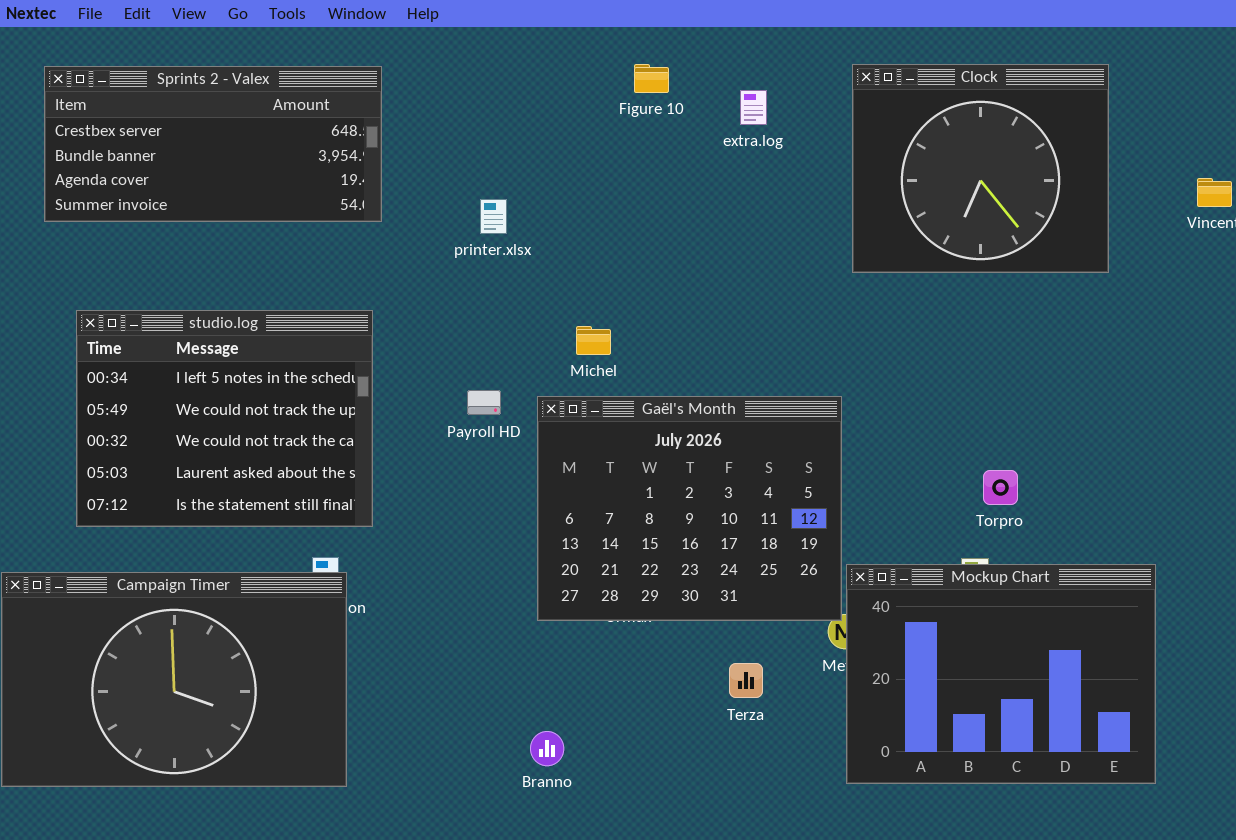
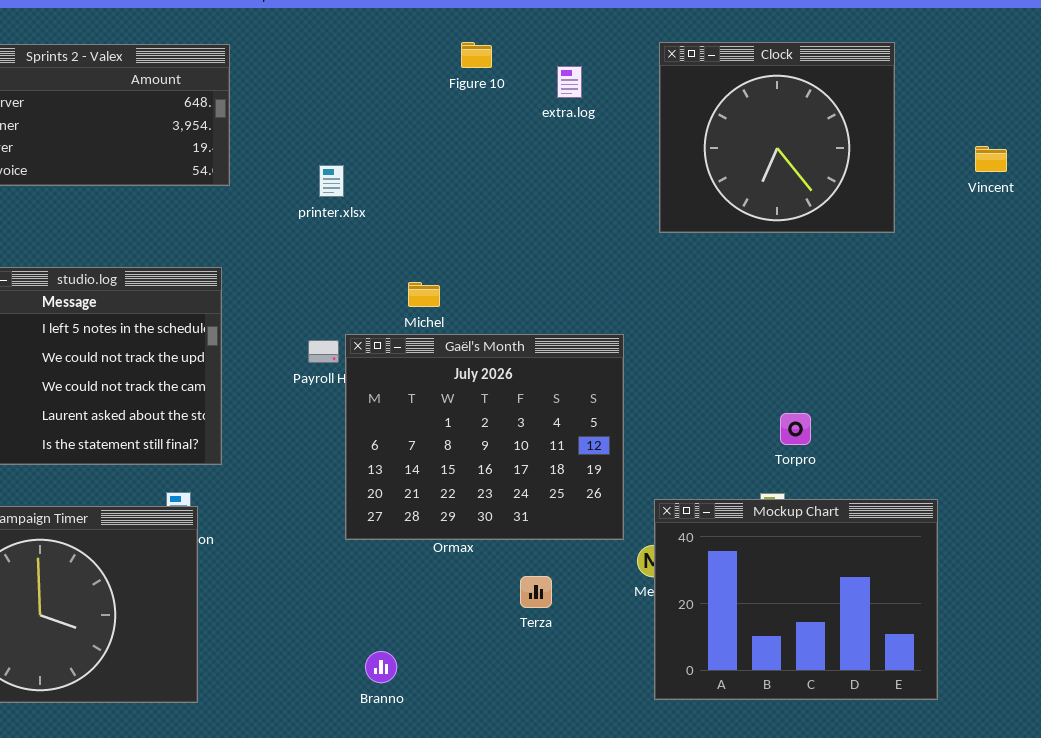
Gaël's Month: [537,396,842,621] -> [345,334,624,540], moved
Terza: [729,663,763,698] -> [520,576,552,608], moved

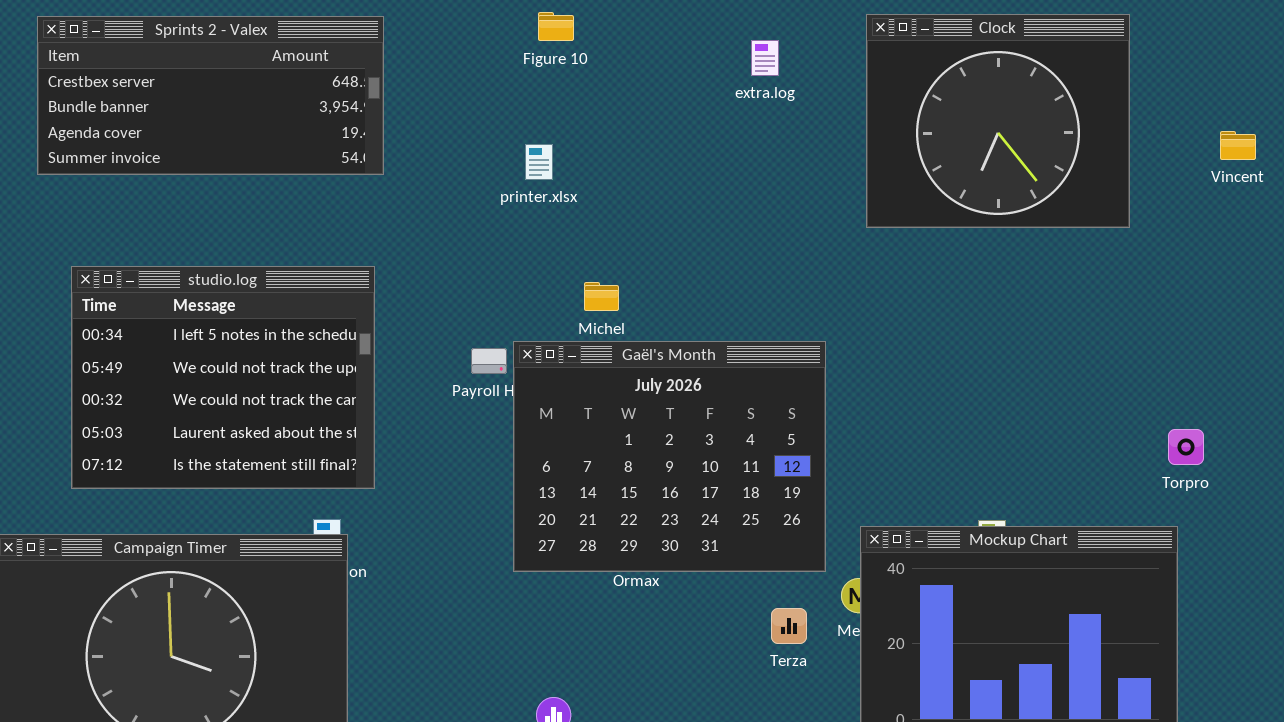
Figure 10: [461,42,492,68] -> [538,12,574,41], moved
printer.xlsx: [319,165,344,197] -> [525,144,553,180], moved
Torpro: [780,413,811,445] -> [1168,429,1204,465], moved
Terza: [520,576,552,608] -> [771,608,807,644], moved

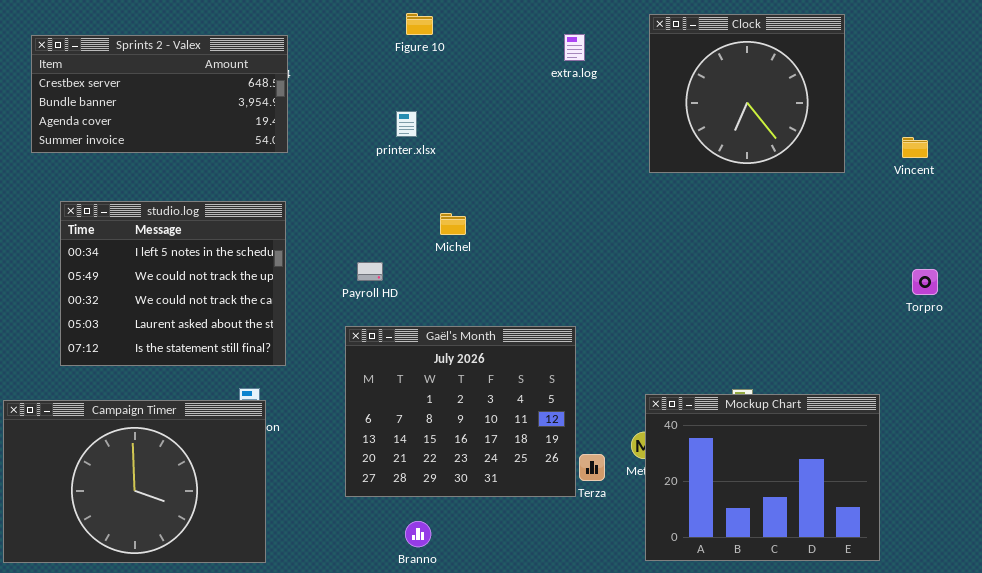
Sprints 2 - Valex: [37,16,384,175] -> [31,35,288,153], moved
Vincent: [1220,131,1256,160] -> [902,137,928,158], moved
Gaël's Month: [513,341,826,572] -> [345,326,576,497], moved
Torpro: [1168,429,1204,465] -> [912,269,938,295], moved

